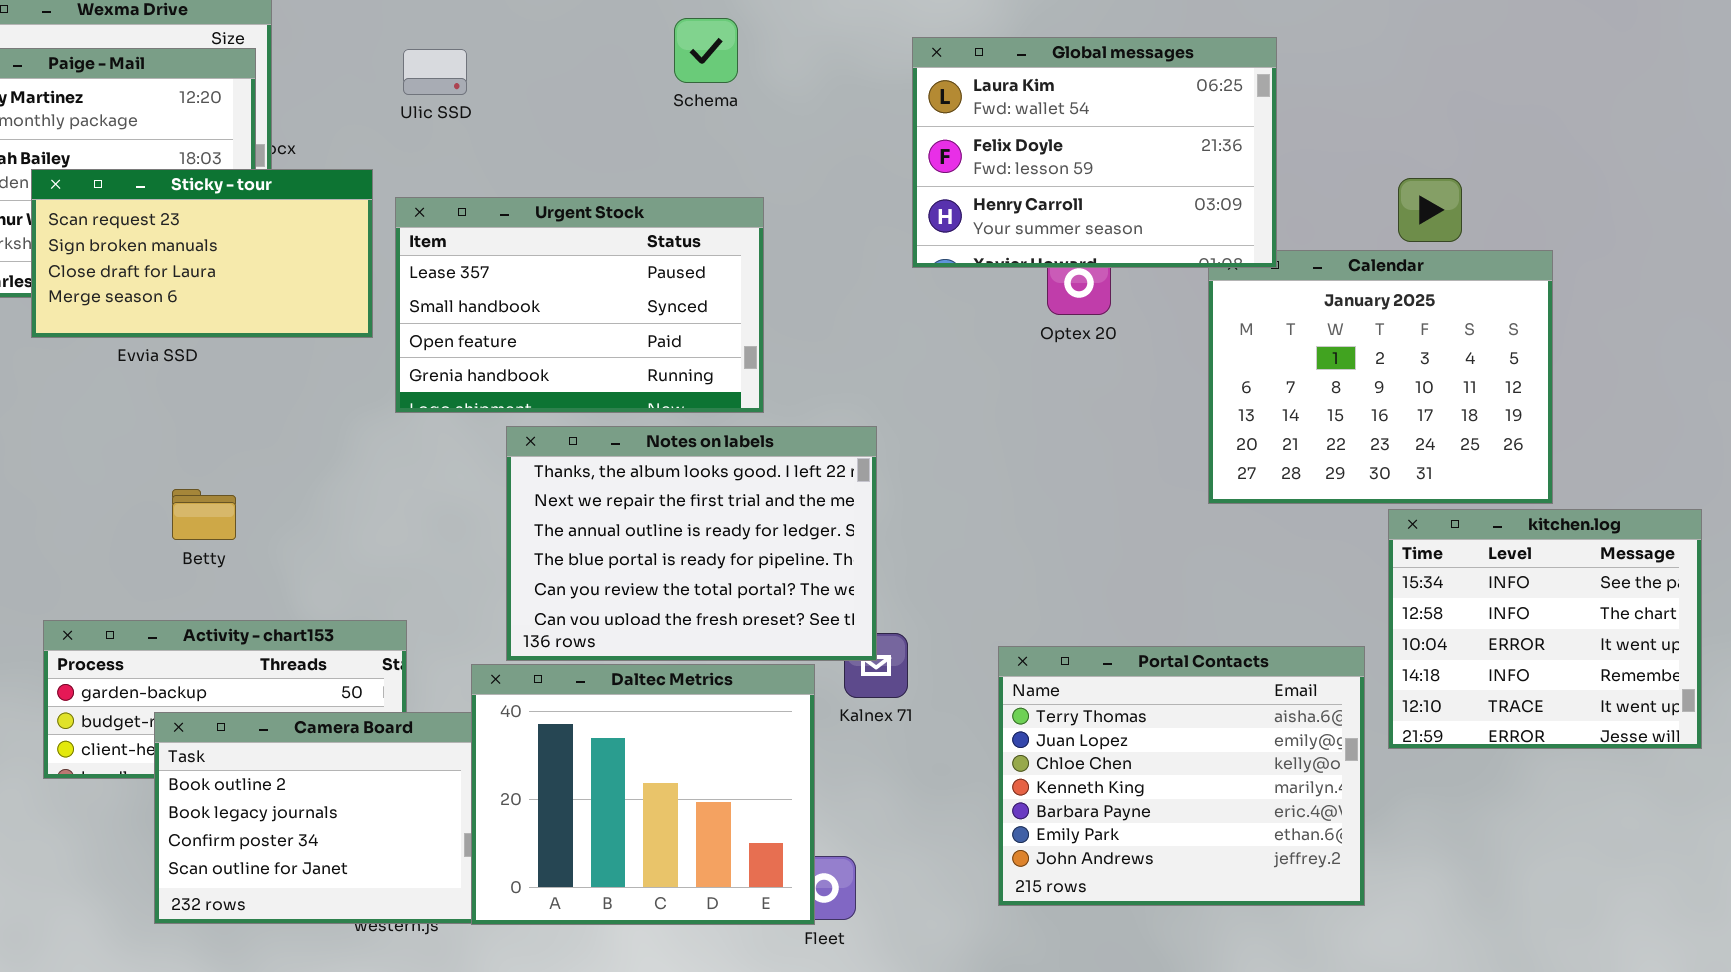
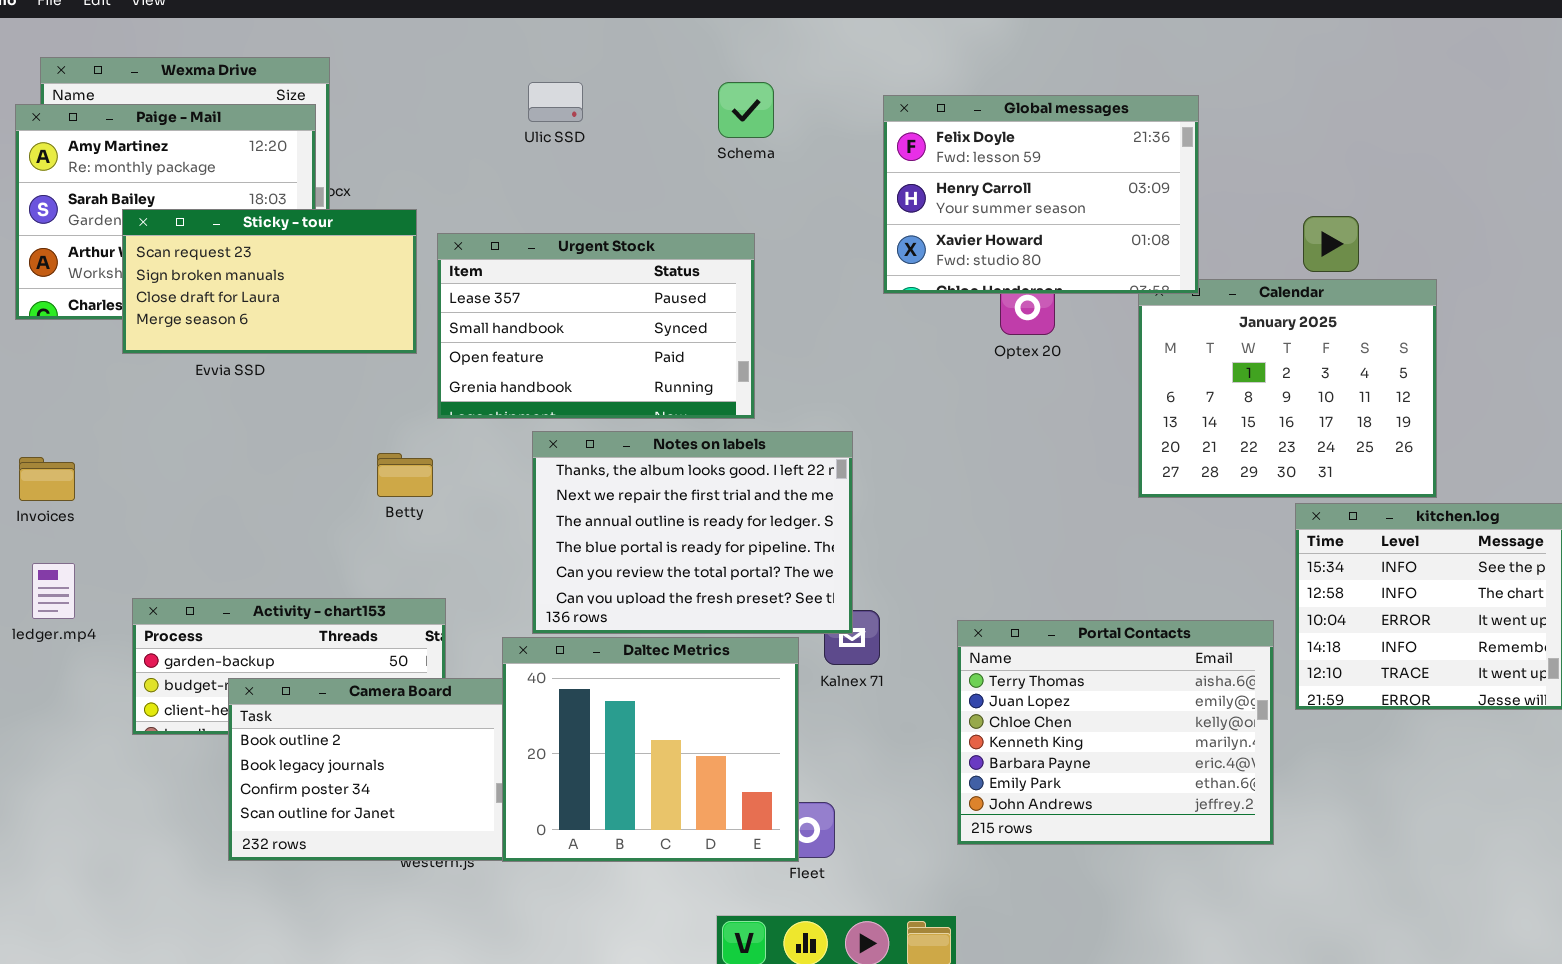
Schema: [674,18,738,83] -> [718,82,774,138], moved
Global messages: [912,37,1277,268] -> [883,95,1199,294], scrolled down 1 row
Ulic SSD: [403,49,467,95] -> [528,82,583,122], moved
Betty: [172,489,236,540] -> [377,453,433,497], moved

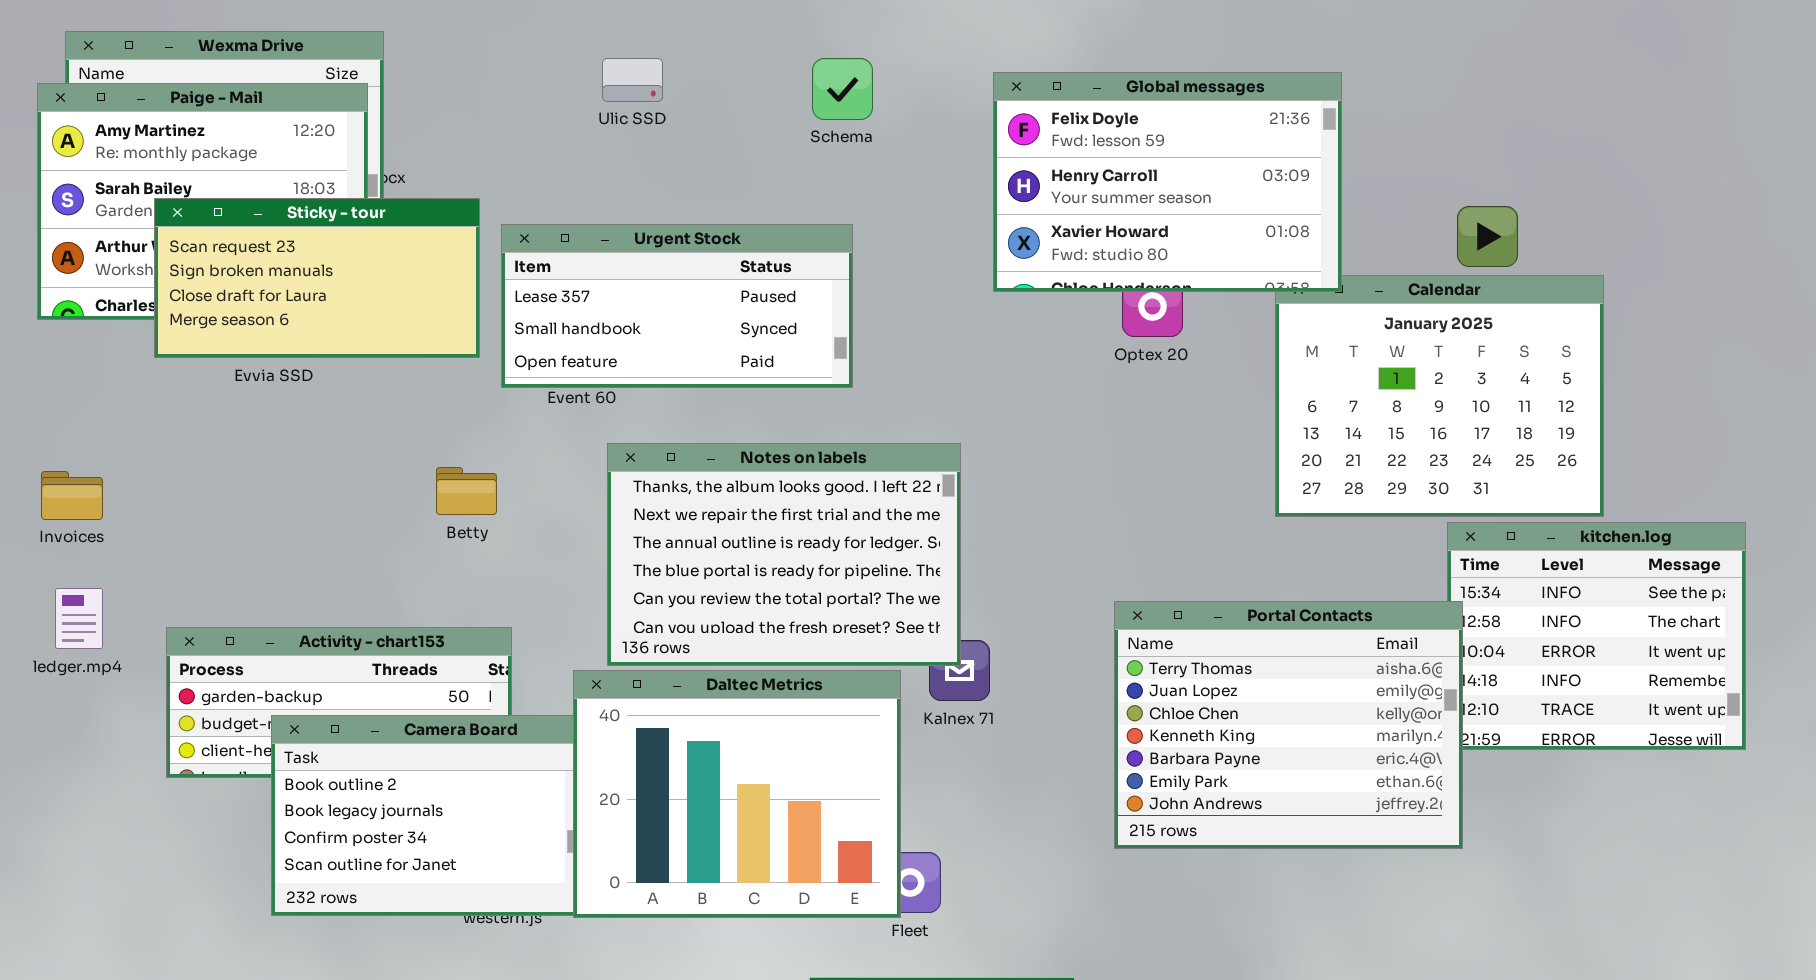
Urgent Stock: [437,233,755,419] -> [501,224,853,388], resized
Portal Contacts: [957,620,1274,845] -> [1114,601,1463,849], moved

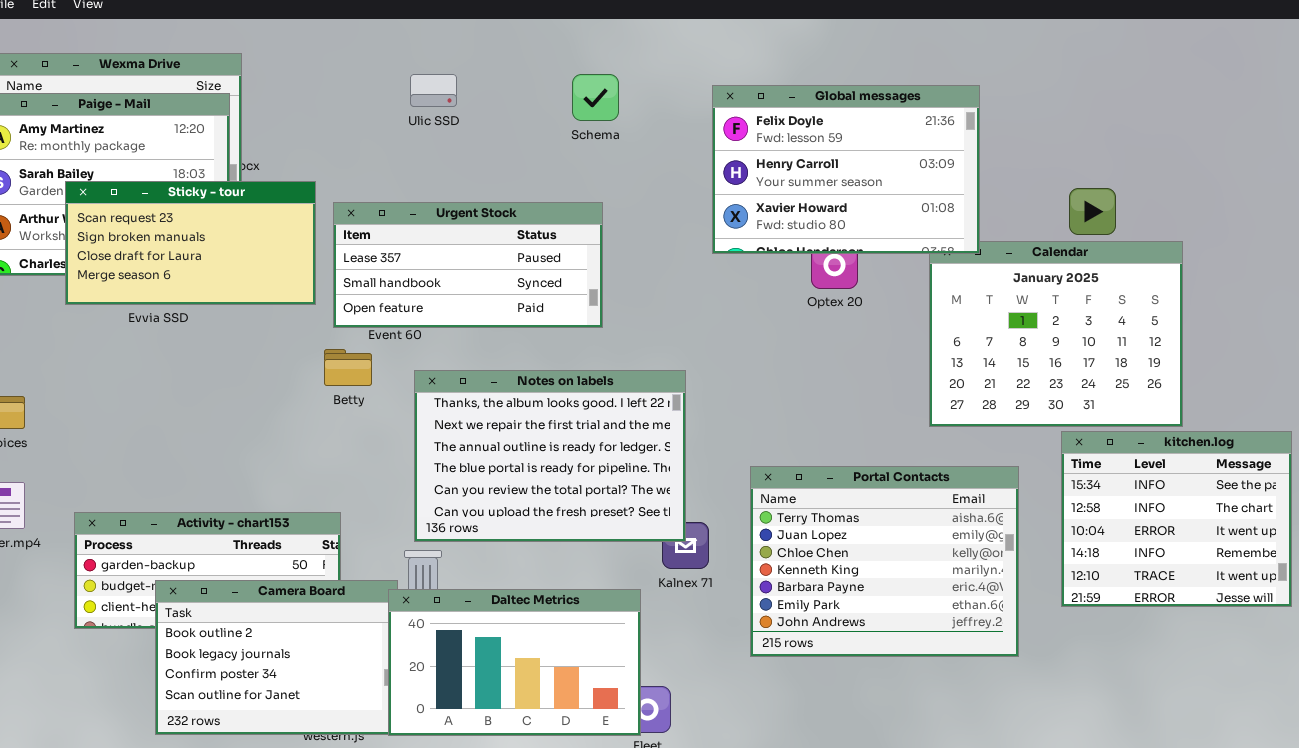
Betty: [436,467,497,515] -> [324,349,372,386], moved
Portal Contacts: [1114,601,1463,849] -> [750,466,1019,657], moved
Daltec Metrics: [573,670,901,918] -> [388,589,641,736], resized

